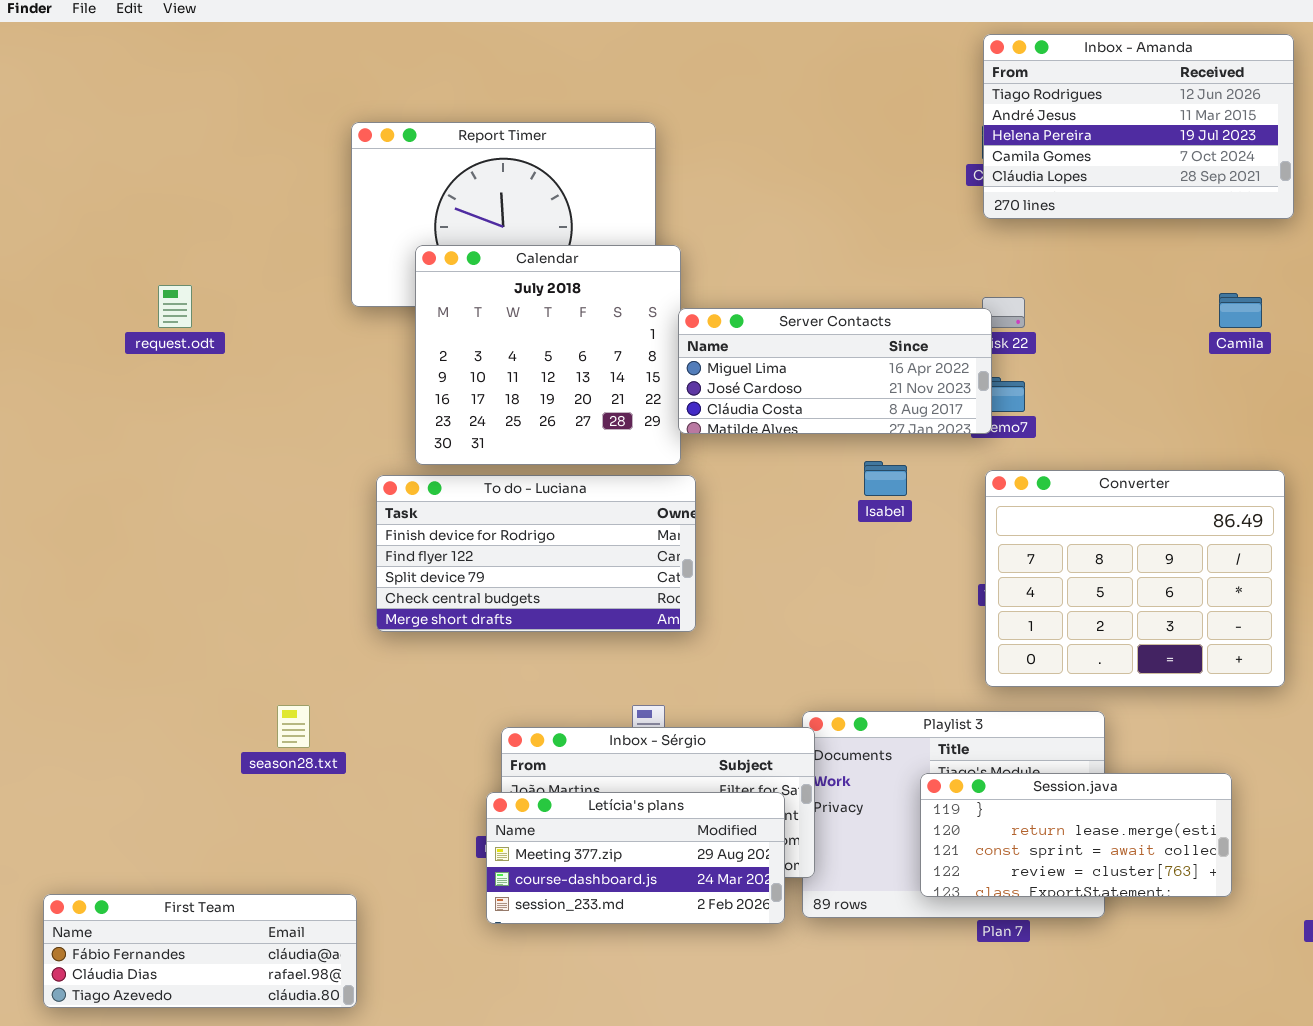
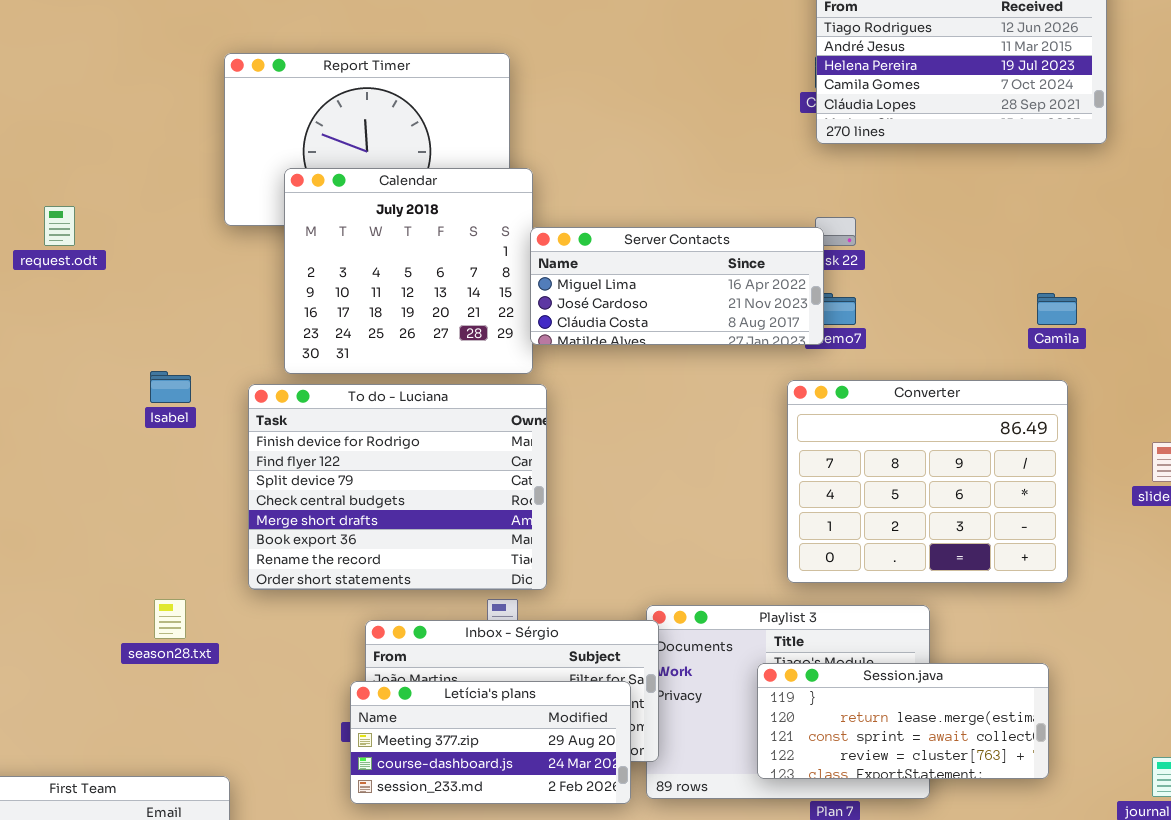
Camila: [1219,293,1262,328] -> [1037,293,1077,325], moved
Isabel: [864,461,907,496] -> [150,371,191,403], moved
Converter: [985,470,1285,687] -> [787,380,1068,583], moved
To do - Luciana: [376,475,696,632] -> [248,384,547,590], resized

